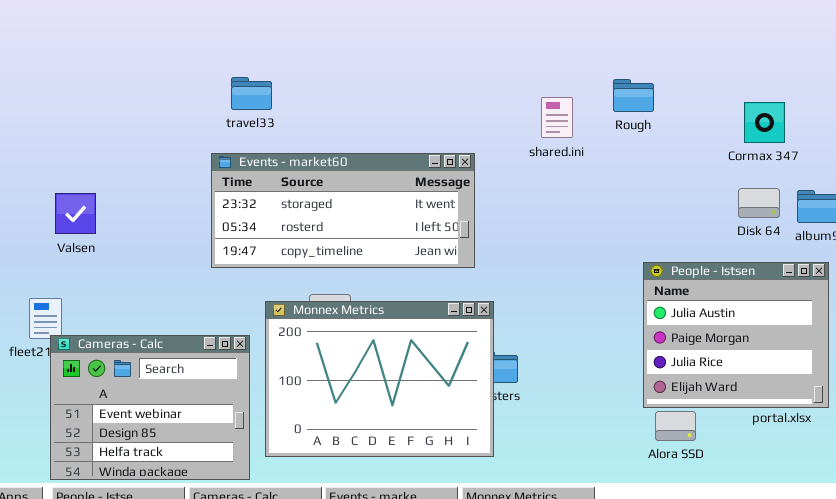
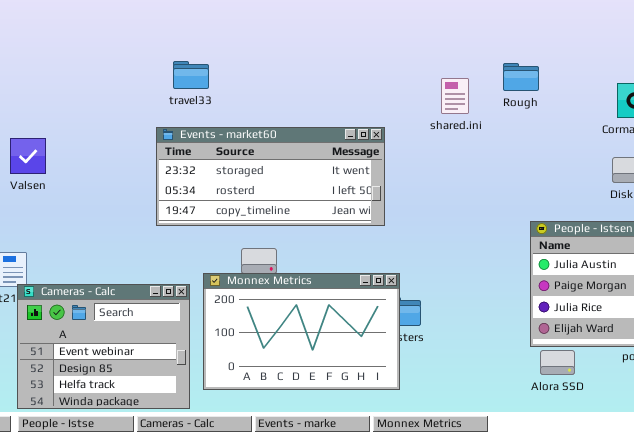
Valsen: [55,193,96,234] -> [10,138,46,174], moved
Monnex Metrics: [265,301,494,457] -> [203,273,400,390], resized

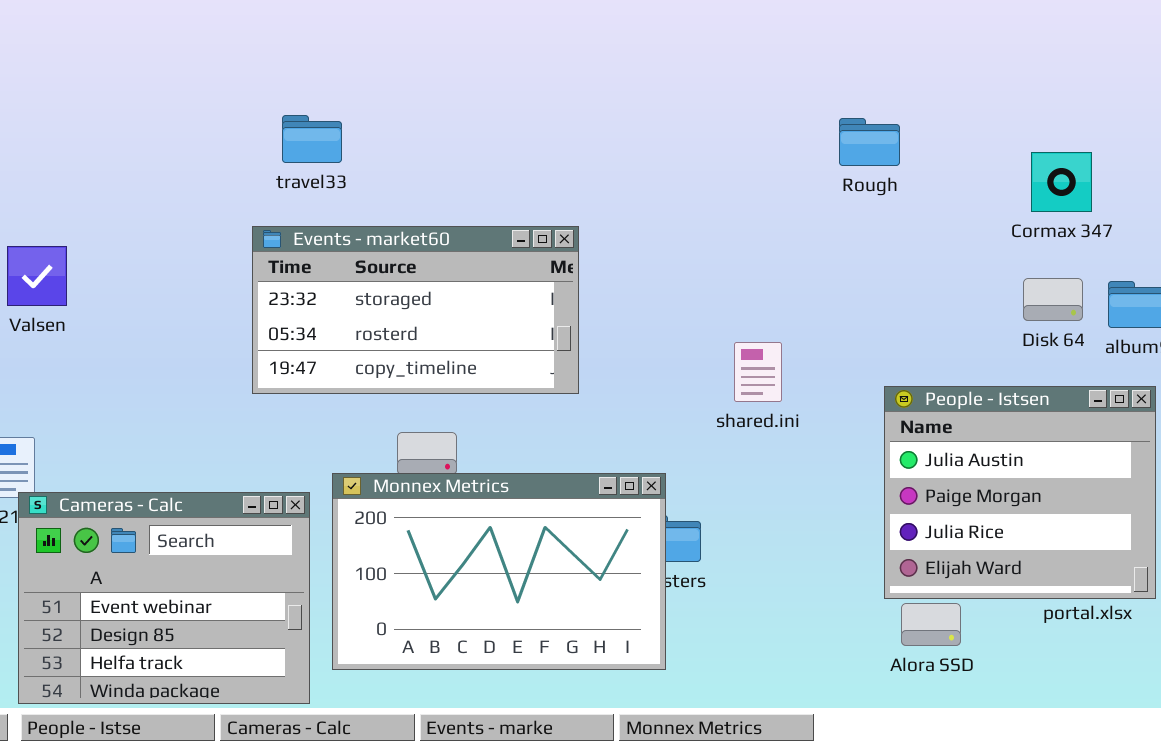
shared.ini: [441,78,469,114] -> [734,342,782,402], moved
Events - market60: [156,127,385,226] -> [252,226,579,394], resized

